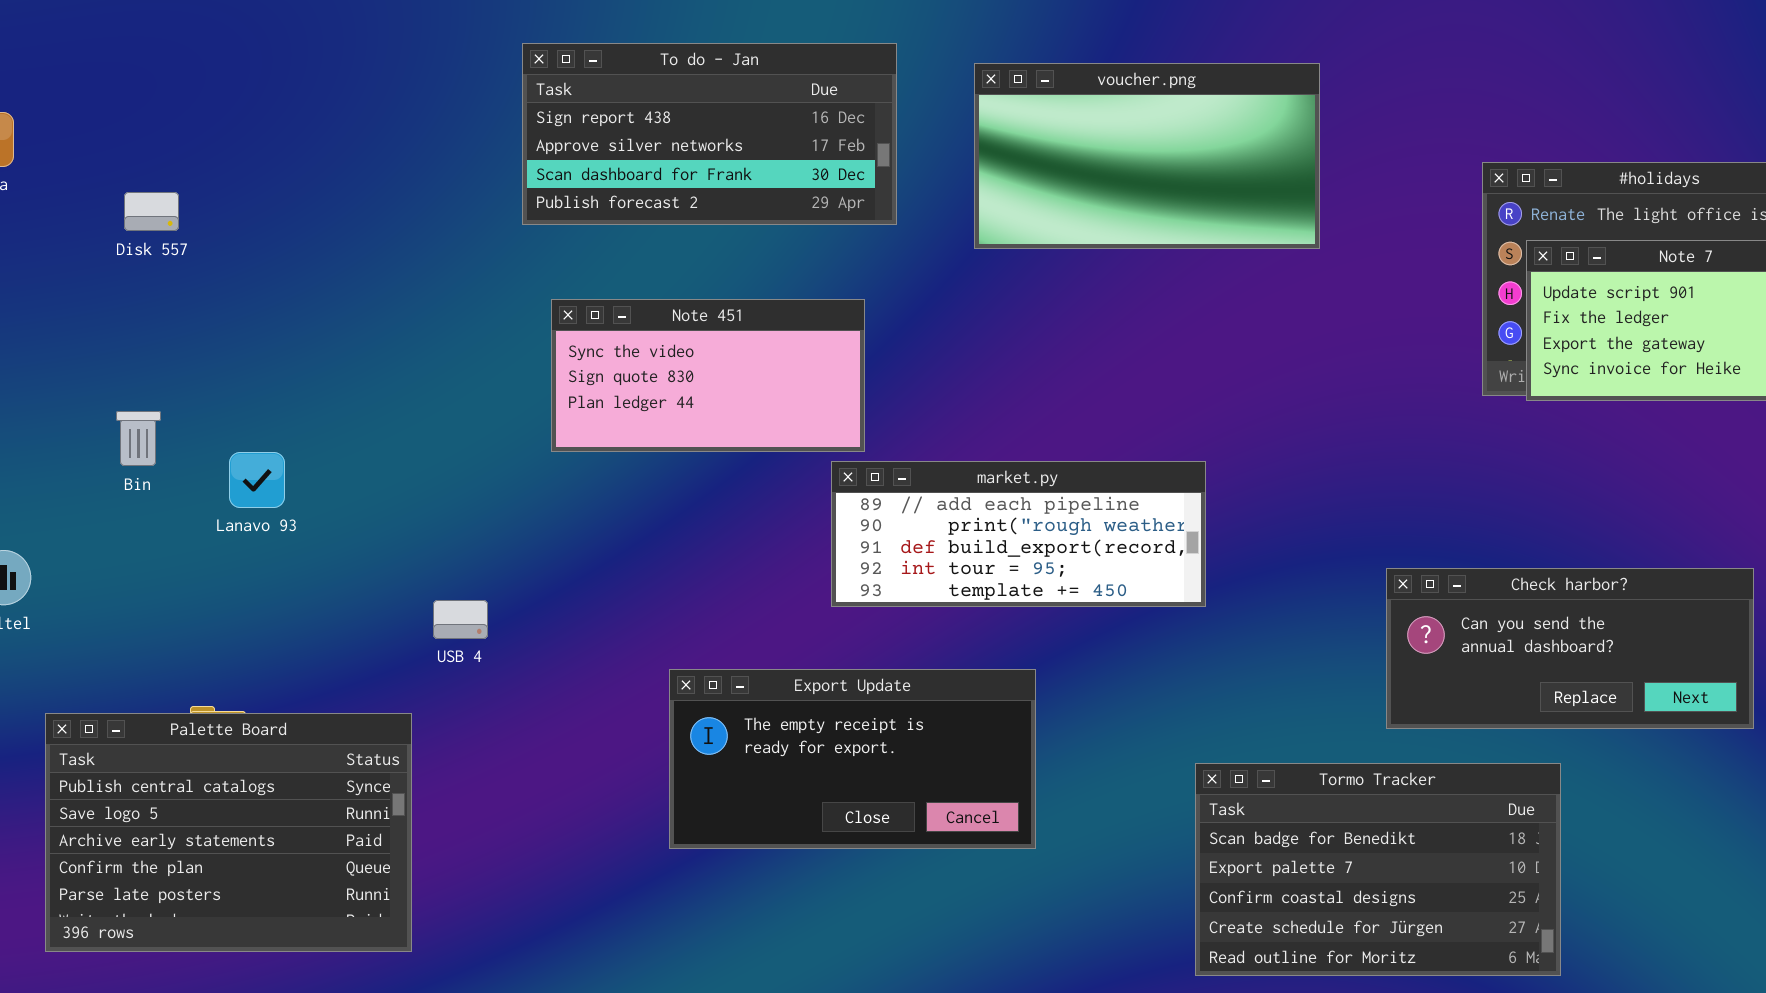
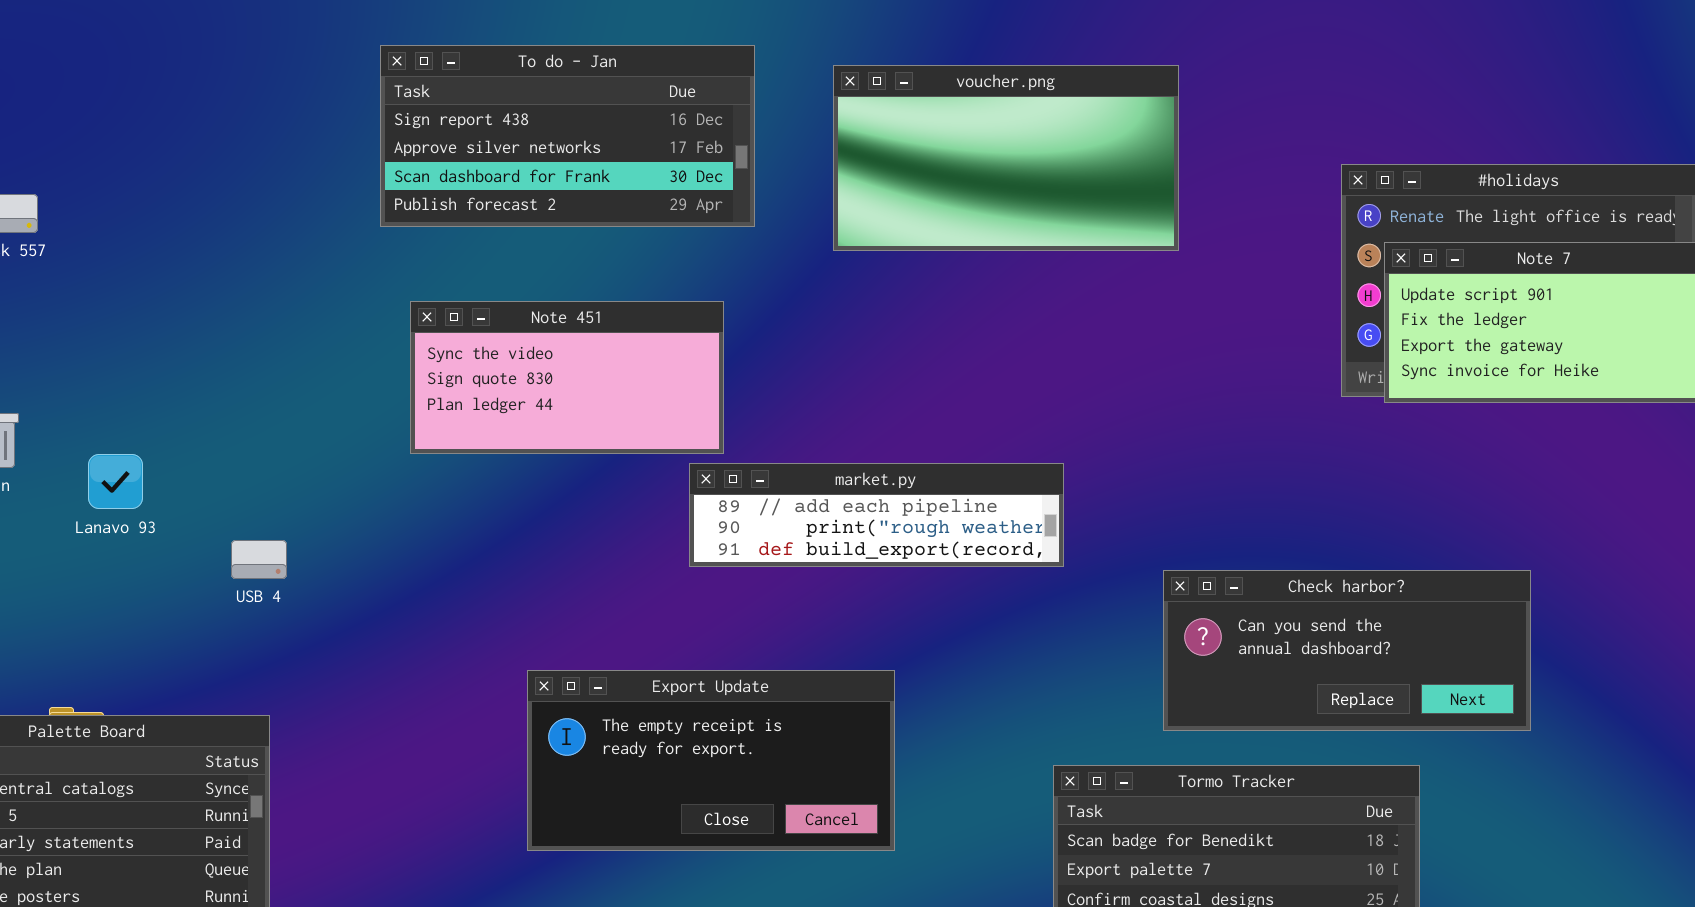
market.py: [831,461,1206,607] -> [689,463,1064,567], resized
Check harbor?: [1386,568,1754,729] -> [1163,570,1531,731], moved
USB 4: [433,600,488,639] -> [231,540,287,579], moved

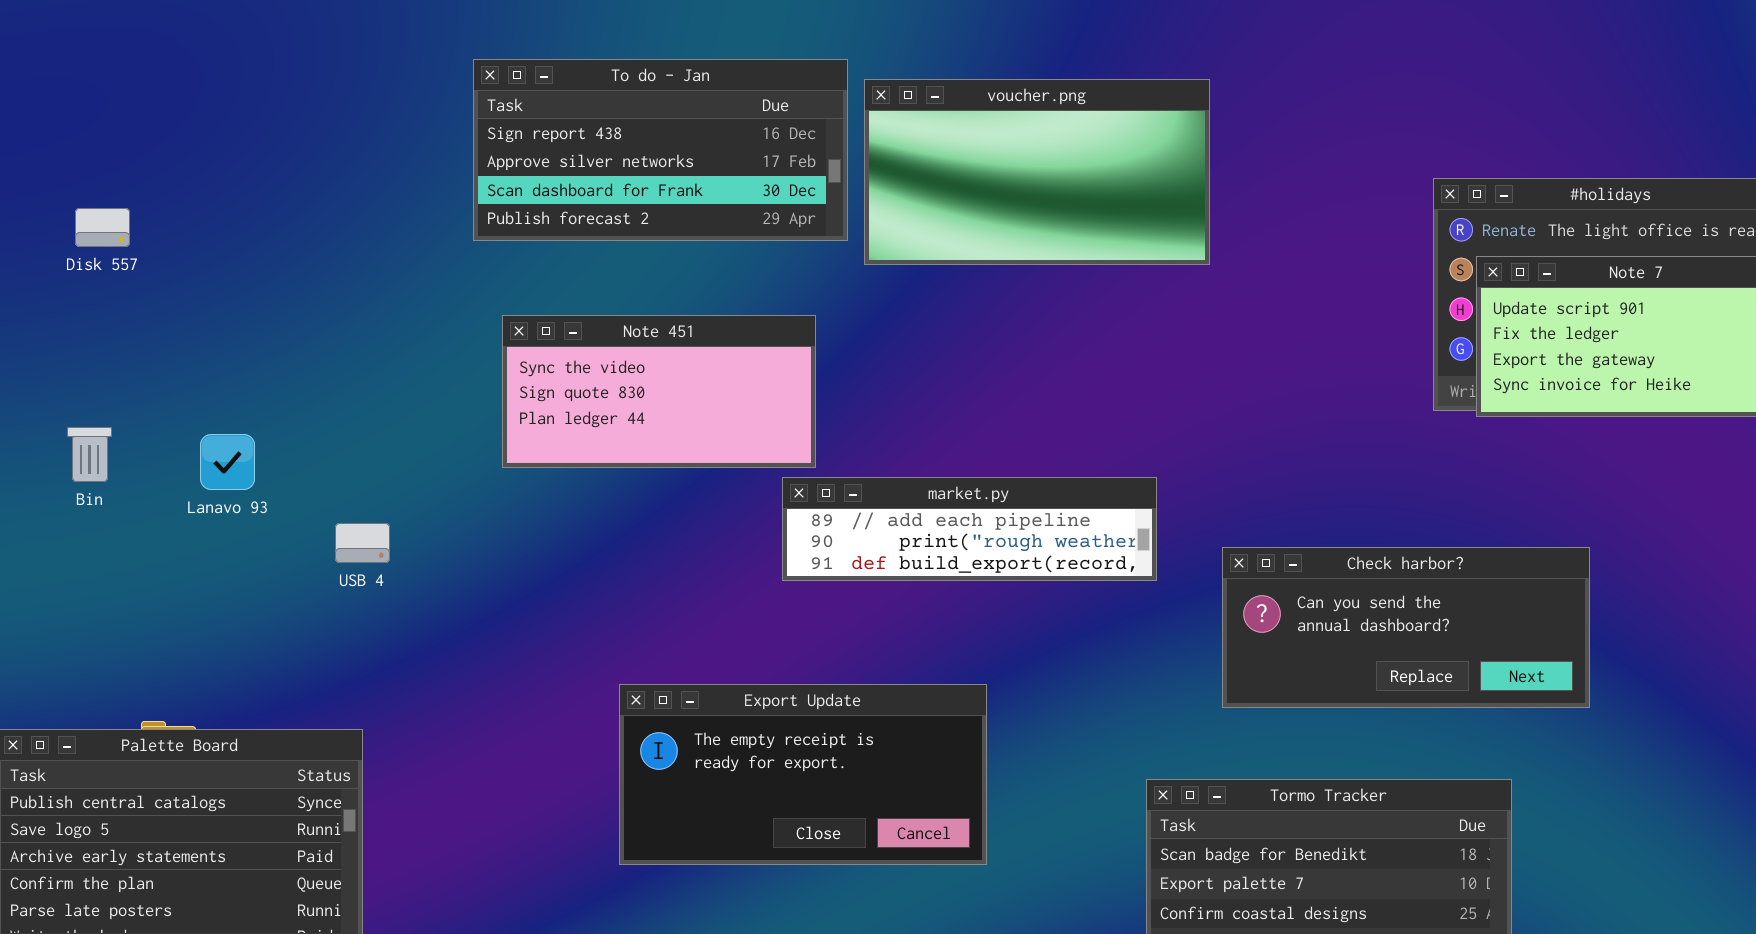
voucher.png: [833,65,1179,251] -> [864,79,1210,265], moved
Lanavo 93: [88,454,143,509] -> [200,434,255,490], moved
USB 4: [231,540,287,579] -> [335,523,390,563], moved
Check harbor?: [1163,570,1531,731] -> [1222,547,1590,708], moved

